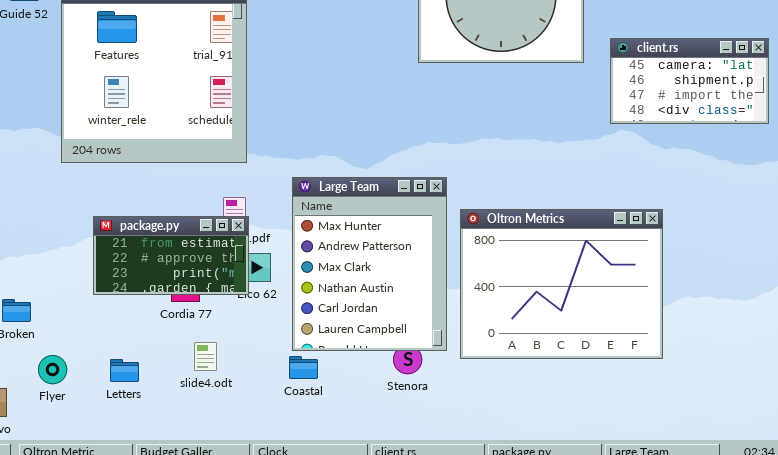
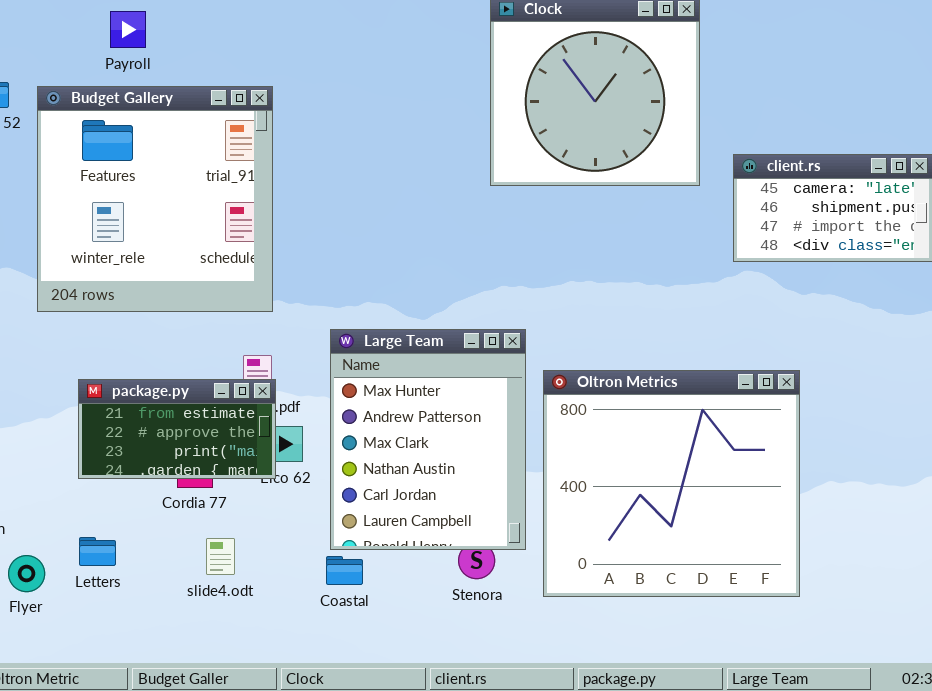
Oltron Metrics: [460,209,663,359] -> [543,370,800,597], resized
Letters: [110,359,139,382] -> [79,537,116,566], moved

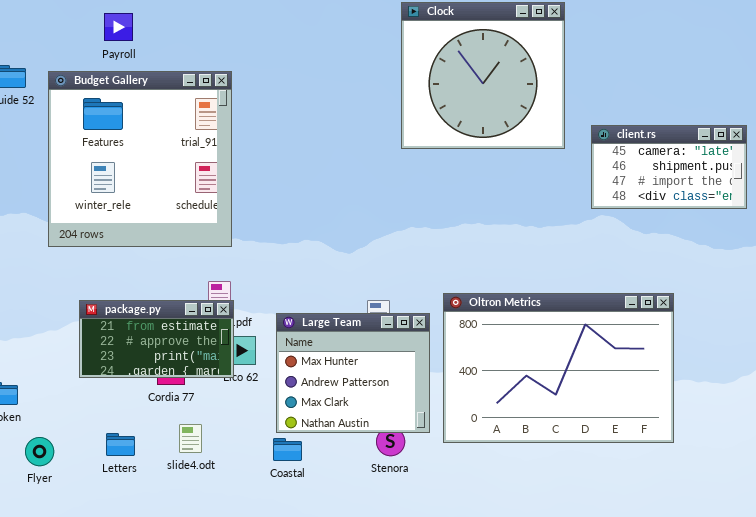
Large Team: [330,329,526,550] -> [276,313,430,433], resized
Oltron Metrics: [543,370,800,597] -> [443,293,674,443], resized
Letters: [79,537,116,566] -> [106,433,135,456], moved

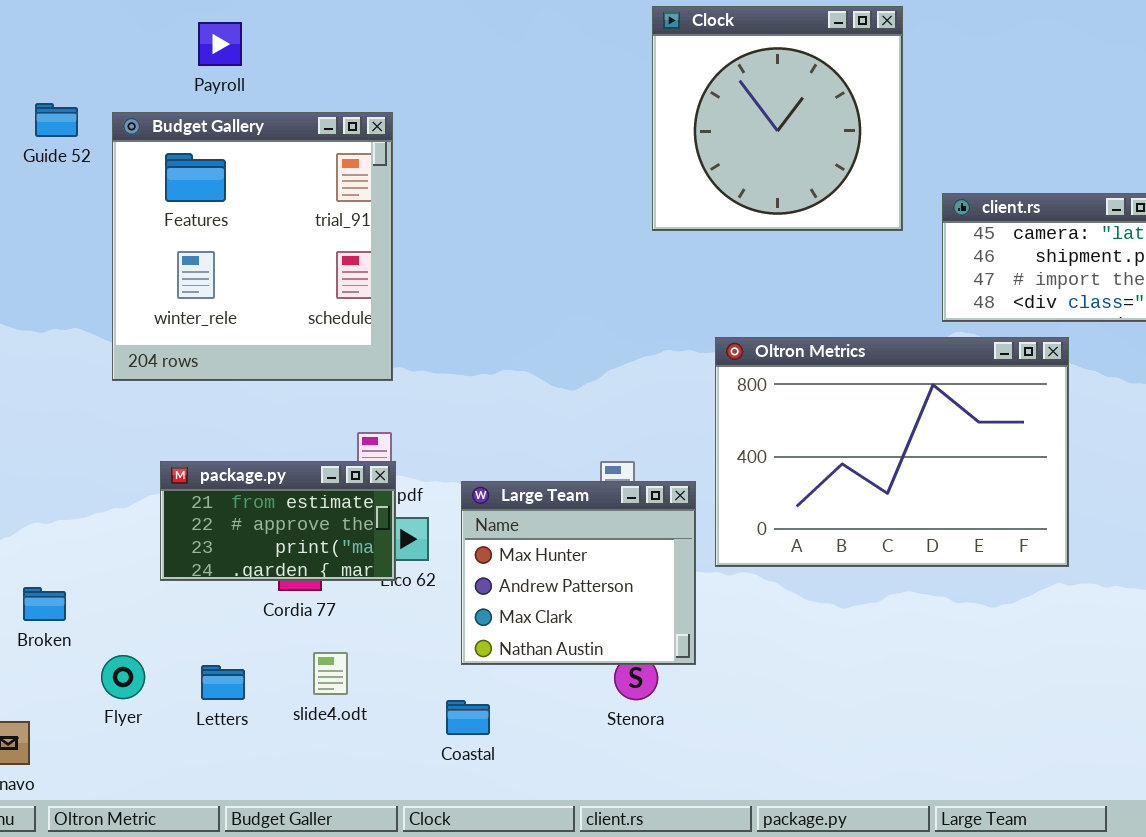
Oltron Metrics: [443,293,674,443] -> [715,337,1069,567], moved
Flyer: [25,437,54,466] -> [101,655,145,699], moved
Coastal: [273,438,302,461] -> [446,700,490,735], moved

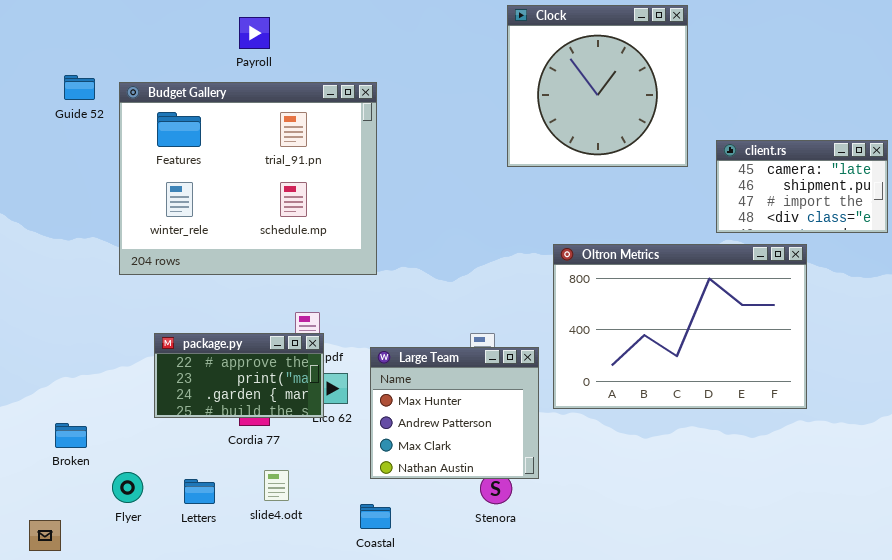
Payroll: [198,22,242,66] -> [239,17,270,49], moved
Budget Gallery: [112,112,393,381] -> [119,82,377,275], resized
package.py: [160,461,396,581] -> [154,333,324,418], scrolled down 1 row

